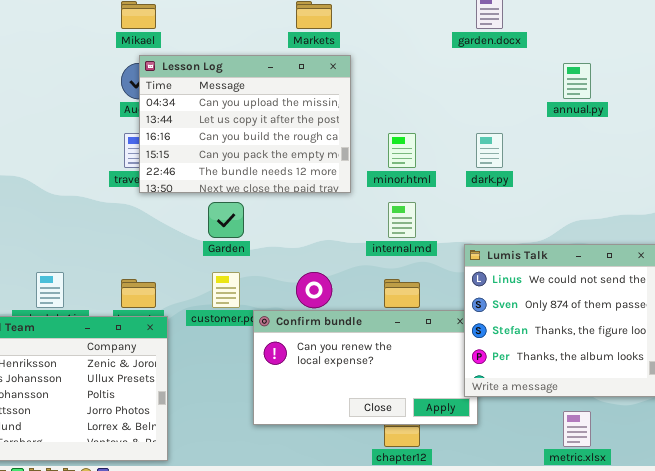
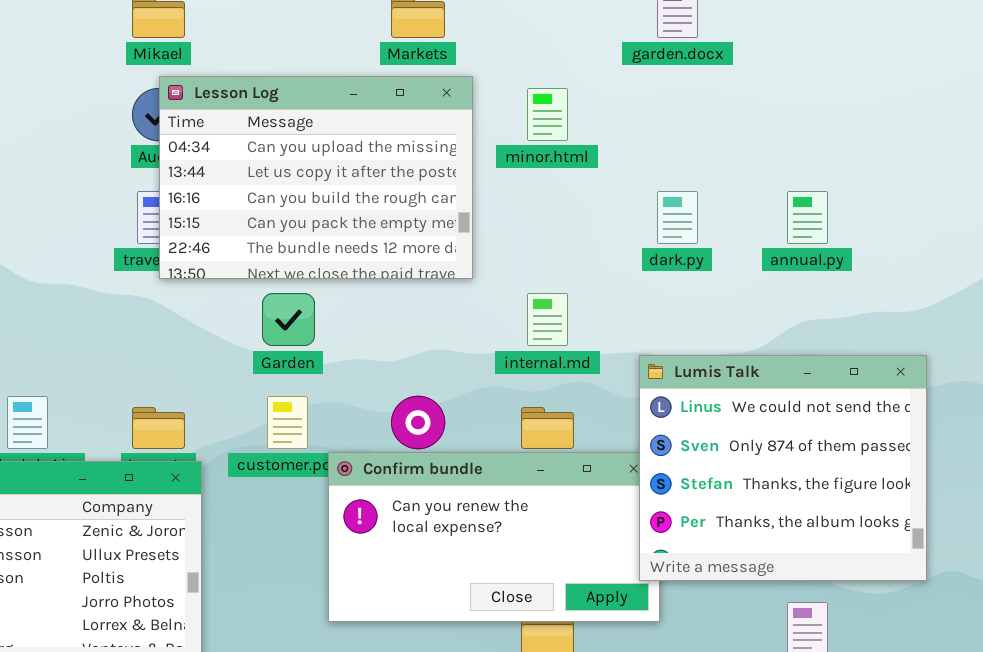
annual.py: [563,63,591,99] -> [787,191,828,244], moved
minor.html: [388,133,416,168] -> [527,88,568,141], moved

